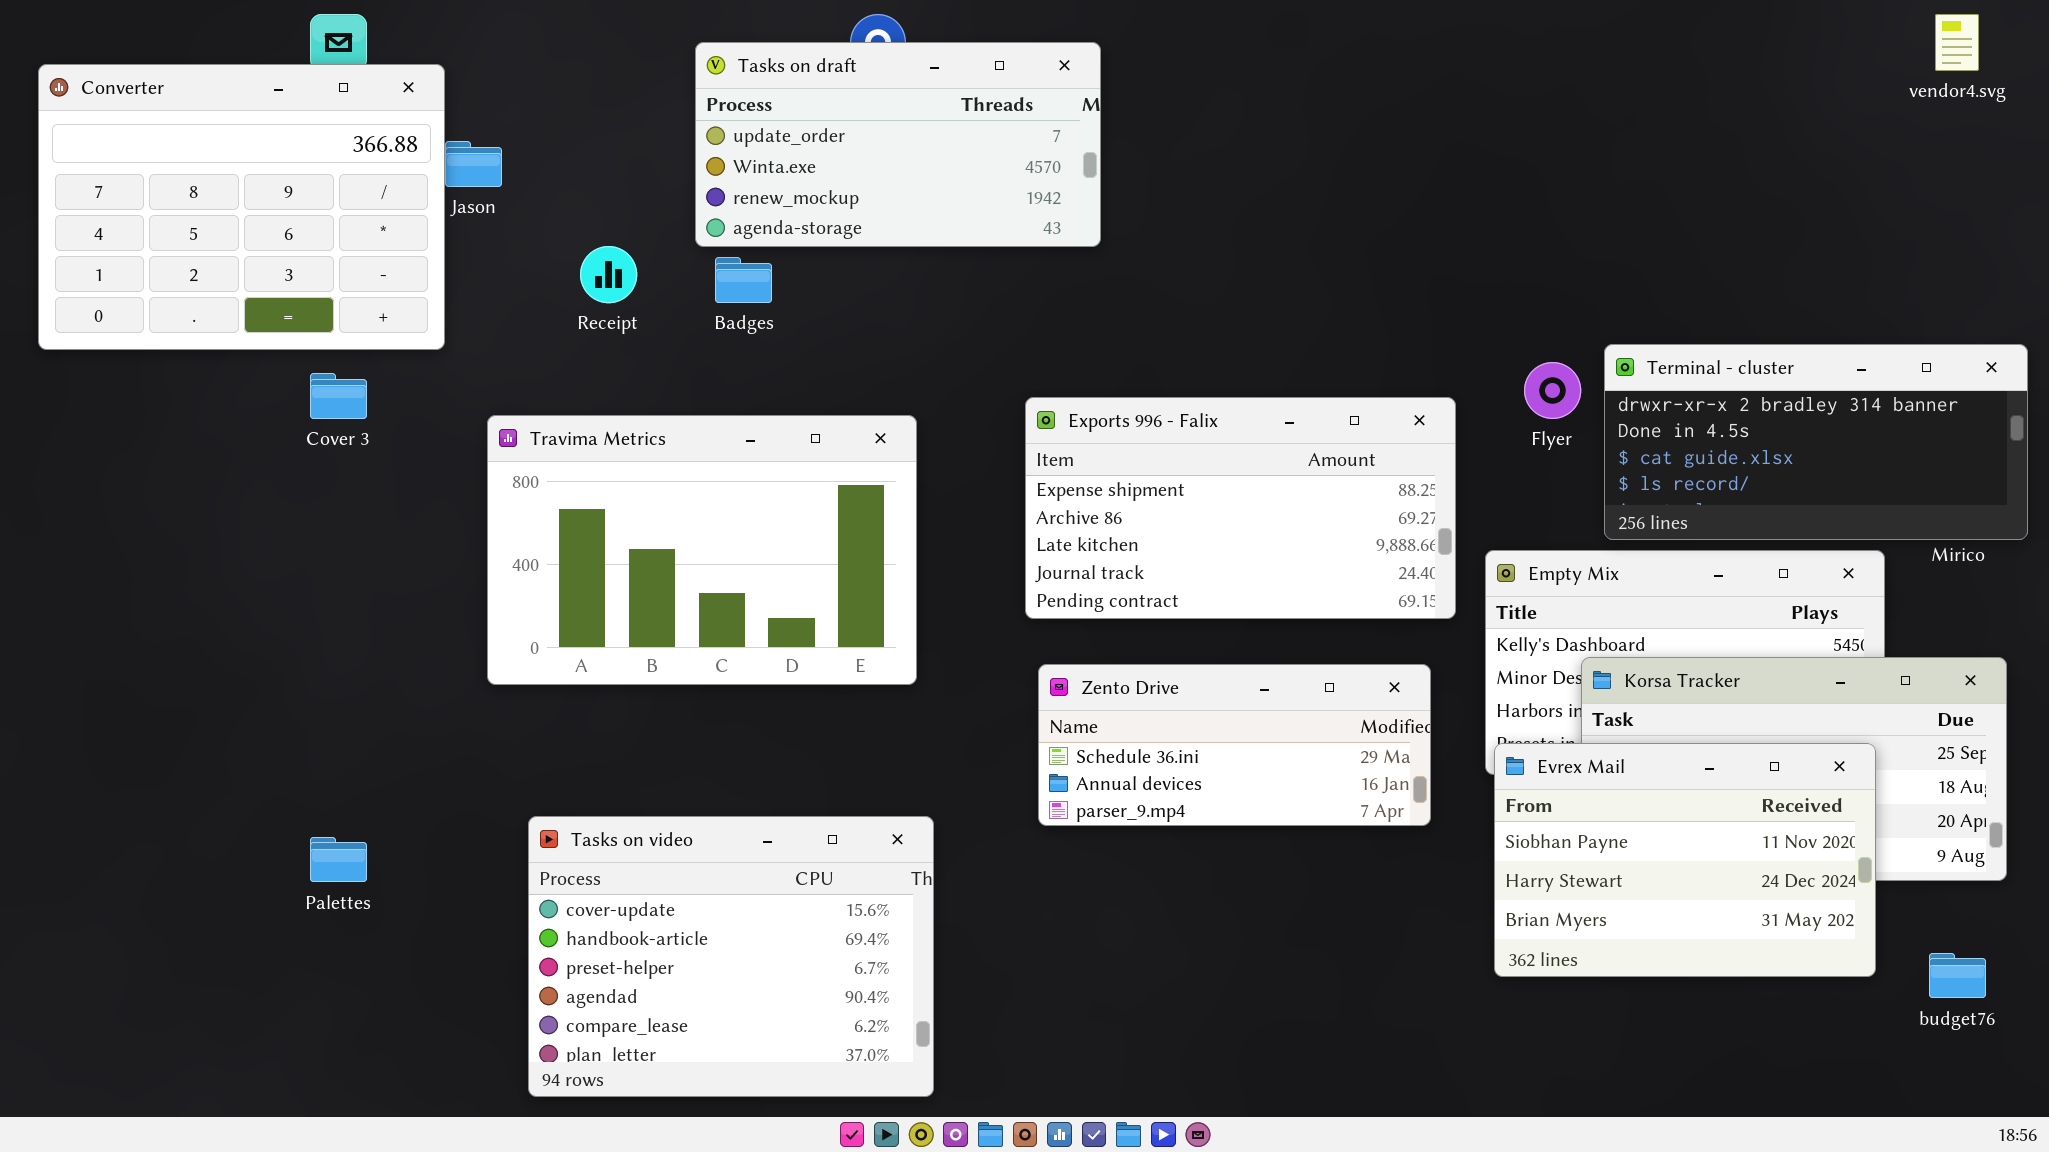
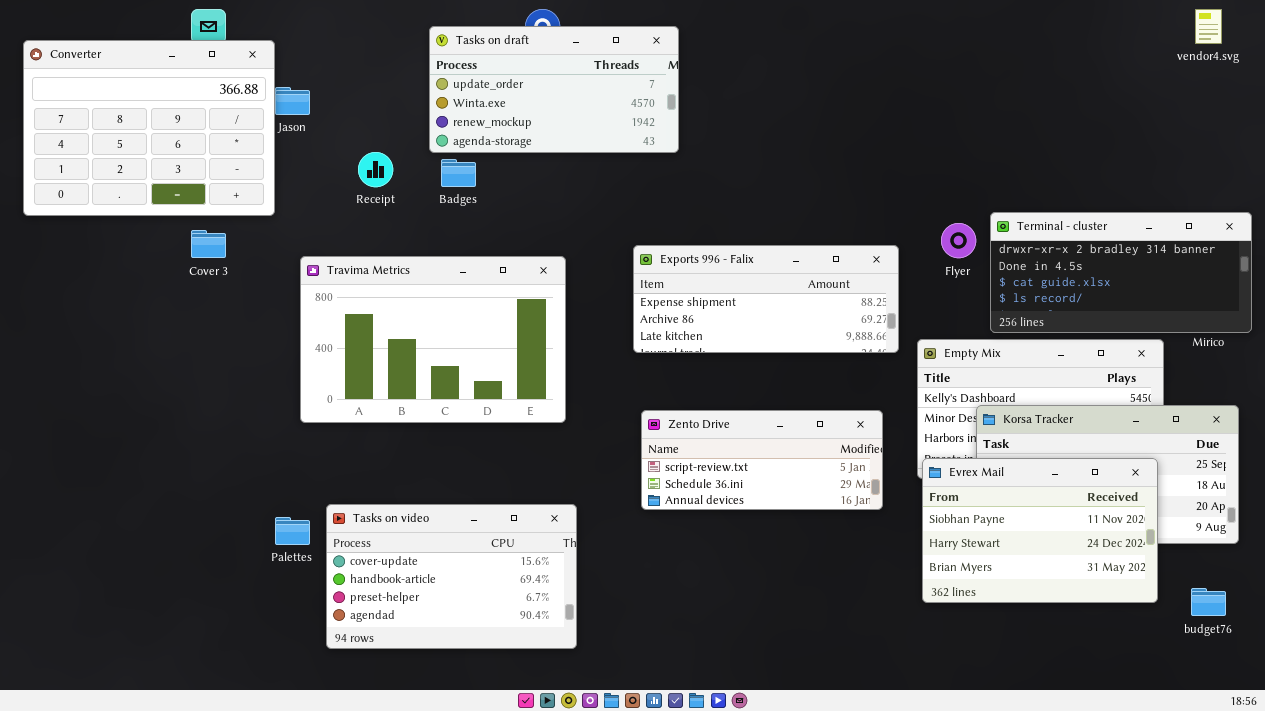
Exports 996 - Falix: [1025,397,1456,619] -> [633,245,899,353], resized
Zento Drive: [1038,664,1431,826] -> [641,410,883,510], scrolled up 1 row
Tasks on video: [528,816,934,1097] -> [326,504,577,649], resized
Palettes: [310,837,367,882] -> [275,517,310,545], moved

